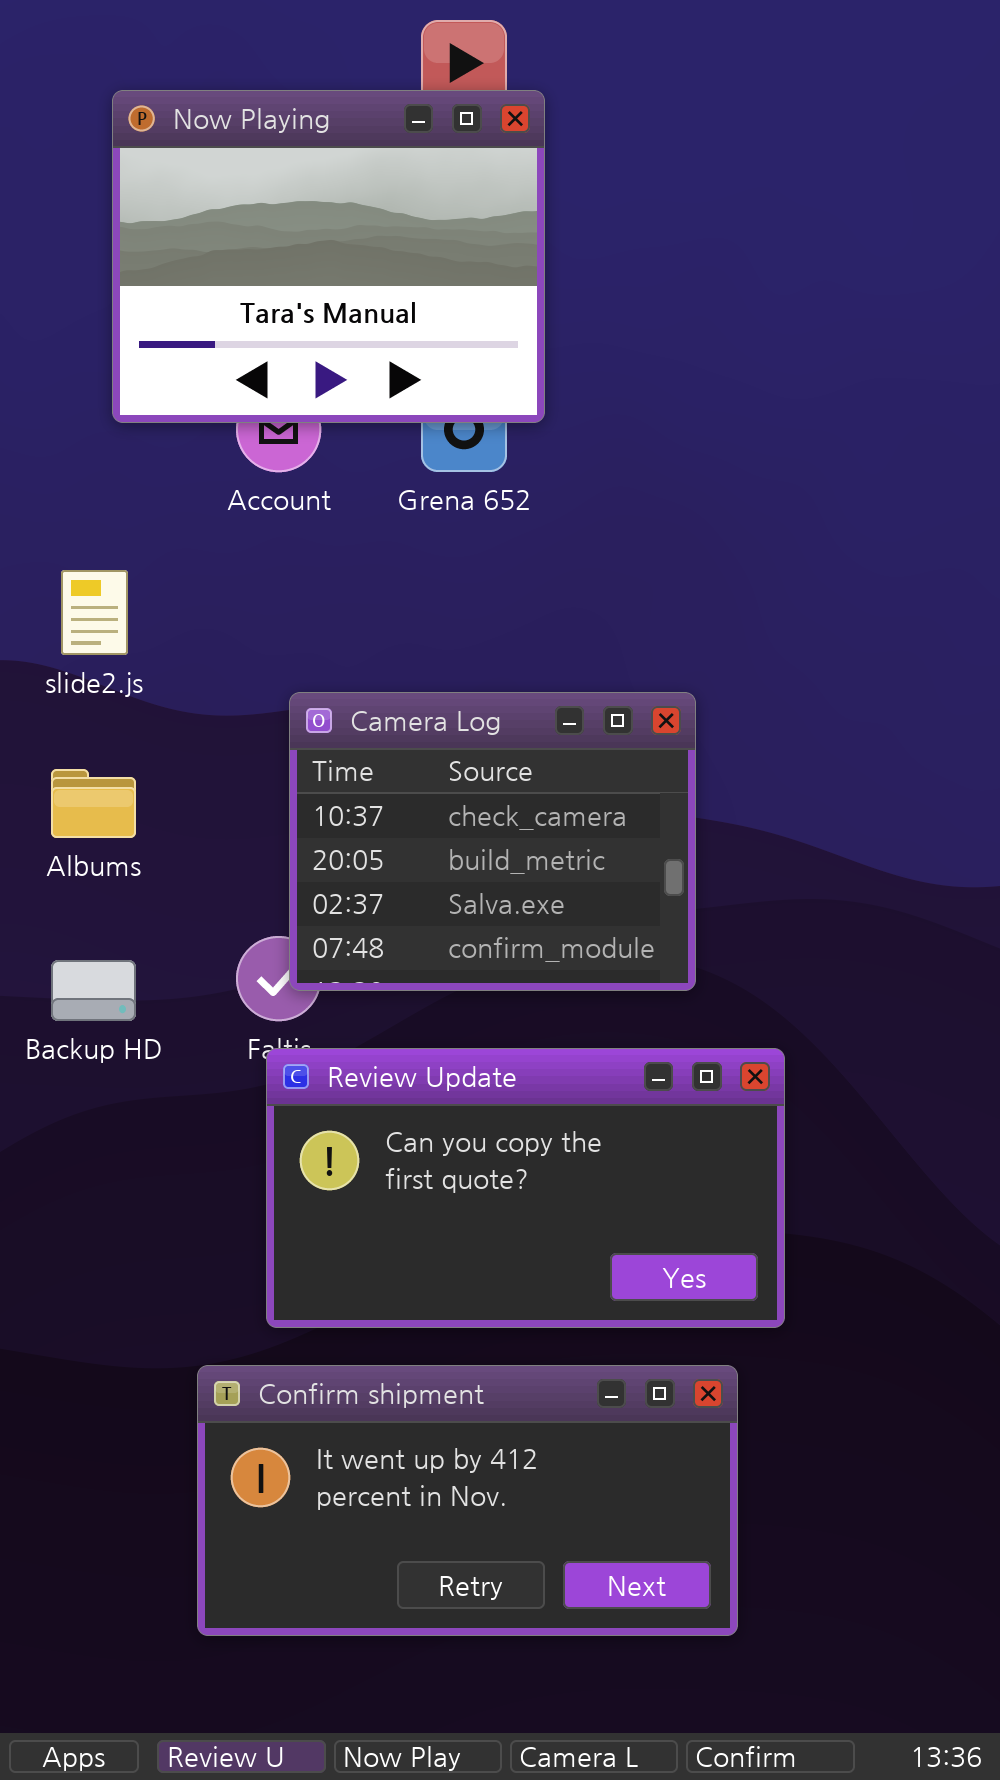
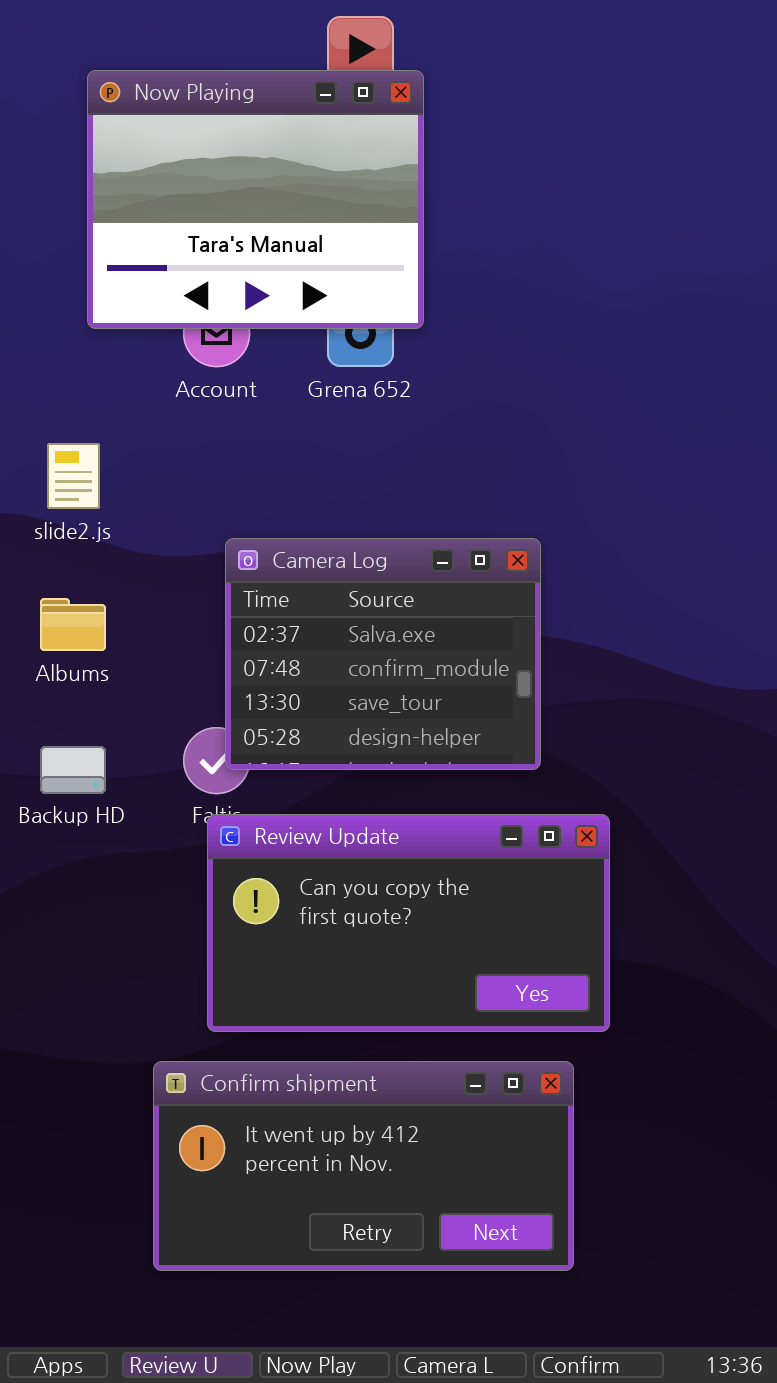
Camera Log: [289,692,696,991] -> [225,538,541,770], scrolled down 2 rows

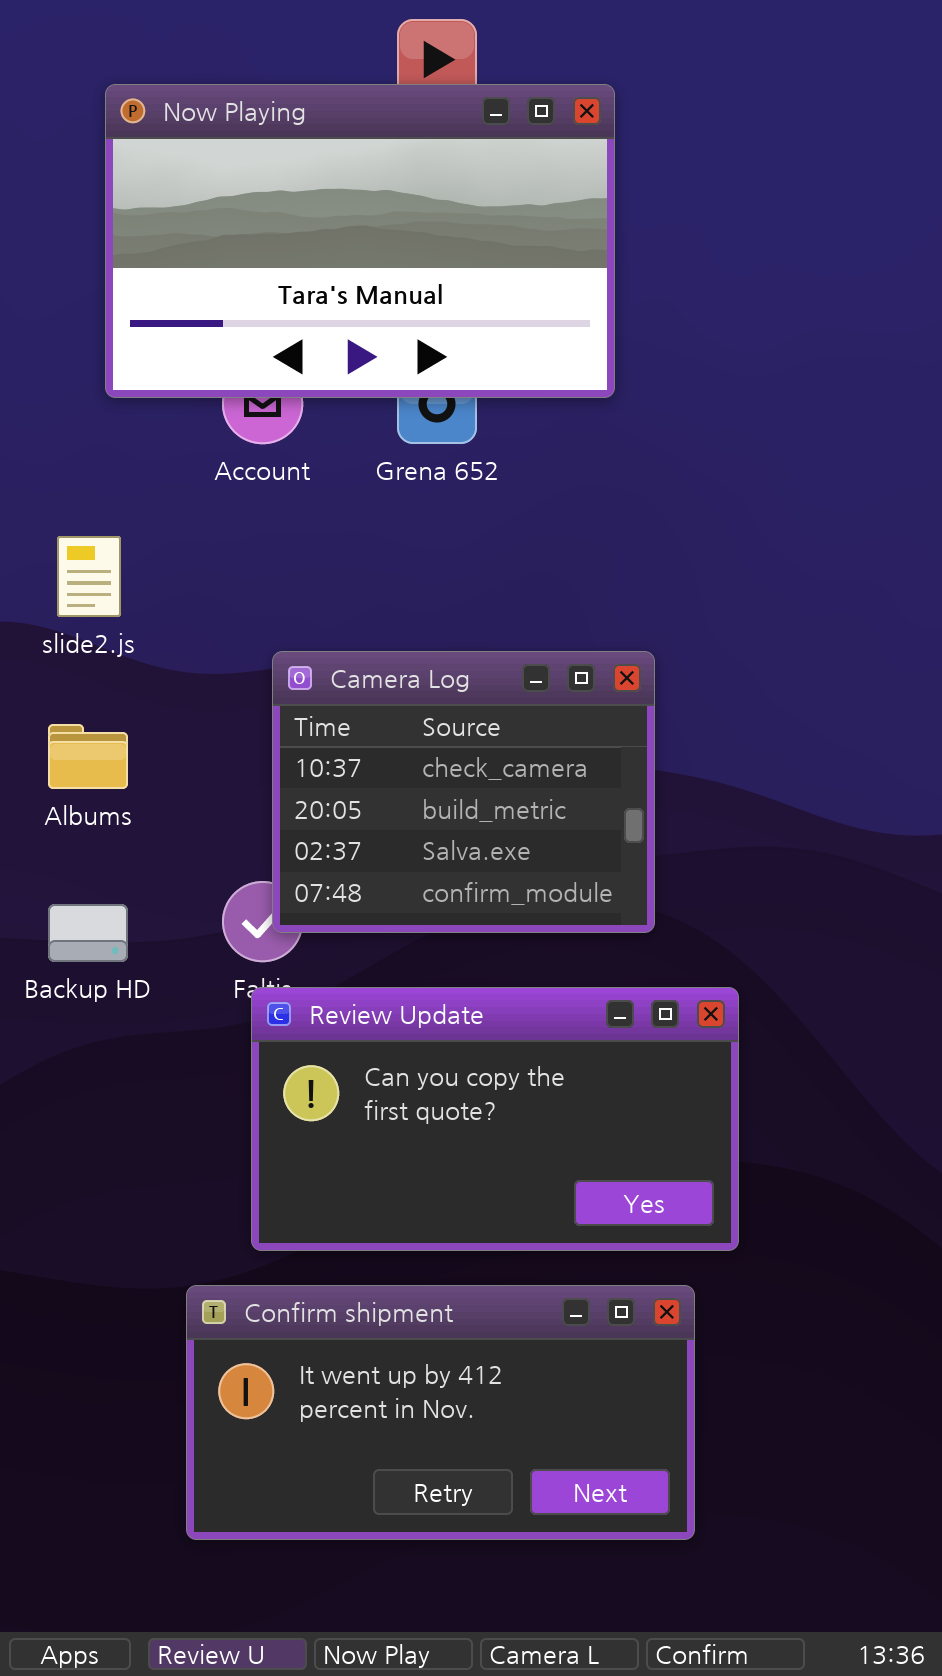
Now Playing: [87,70,424,329] -> [105,84,615,398], resized
Camera Log: [225,538,541,770] -> [272,651,655,933], scrolled up 2 rows

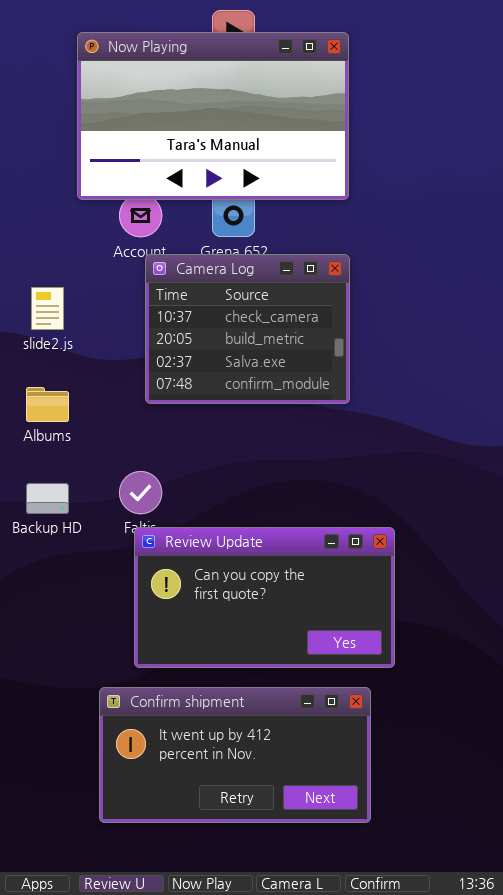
Now Playing: [105,84,615,398] -> [77,32,349,200], moved
Camera Log: [272,651,655,933] -> [145,254,350,404], moved

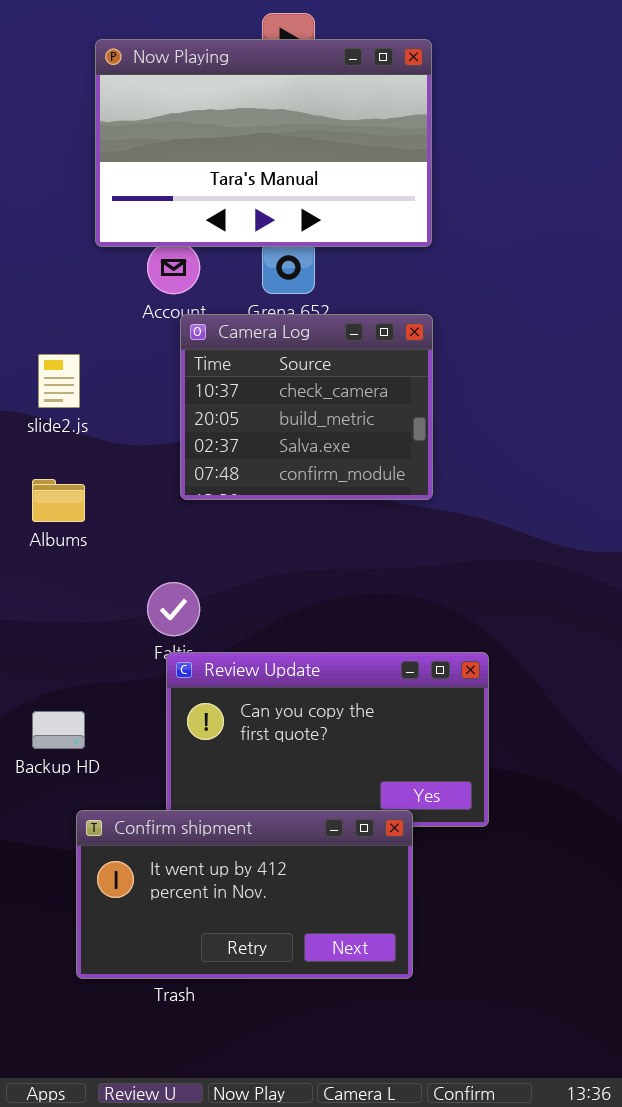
Backup HD: [26,483,69,514] -> [32,711,85,749], moved
Confirm shipment: [99,687,371,823] -> [76,810,413,979], moved

